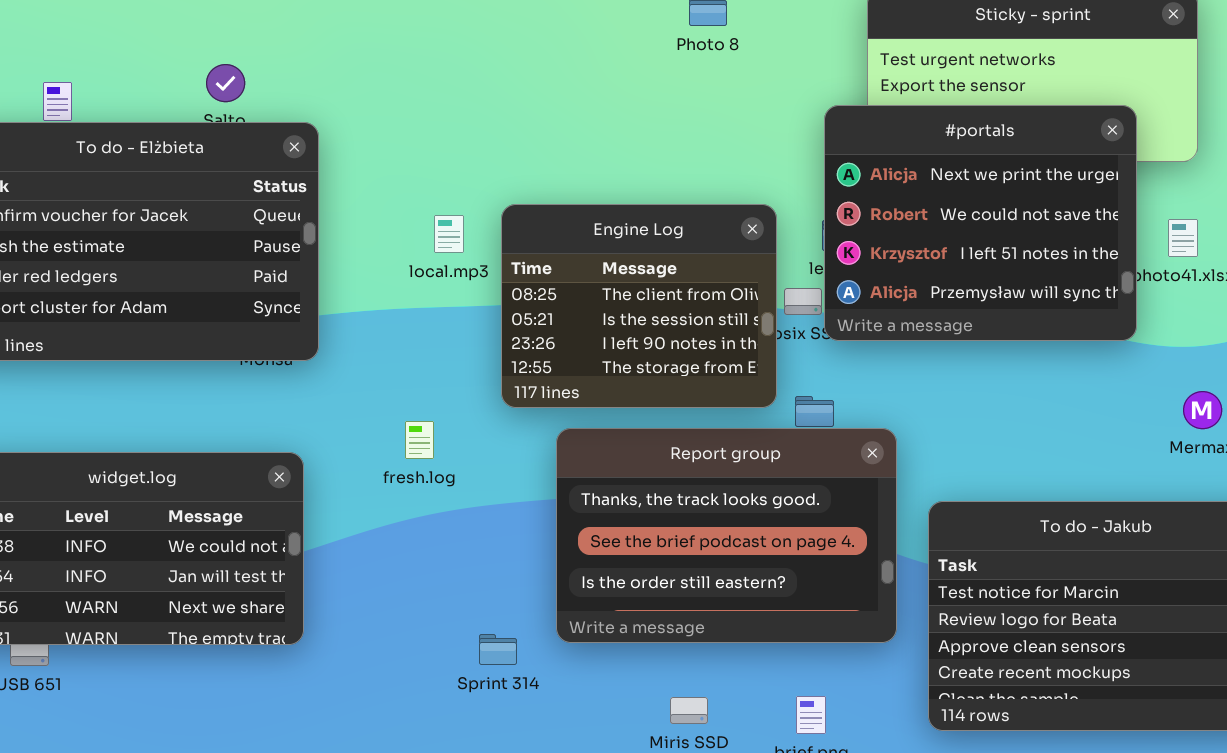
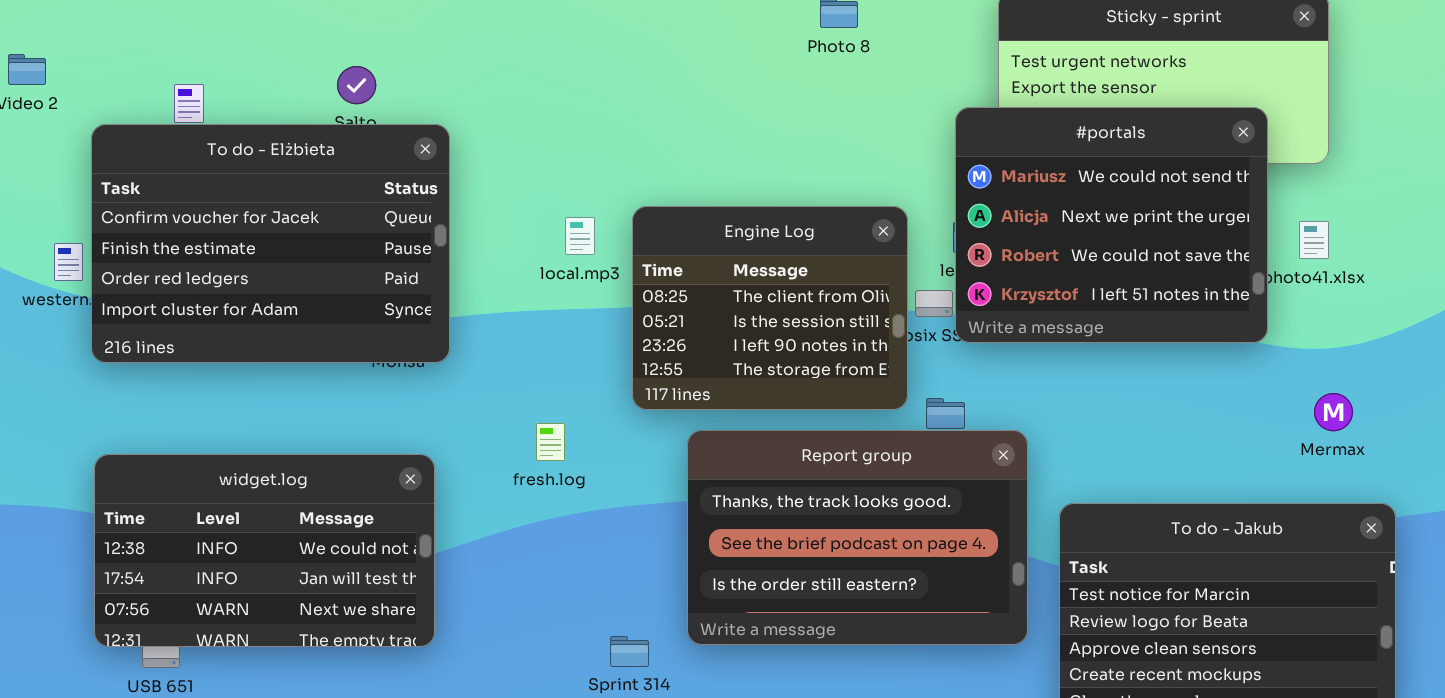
#portals: [824,105,1137,341] -> [955,107,1268,343], scrolled up 1 row

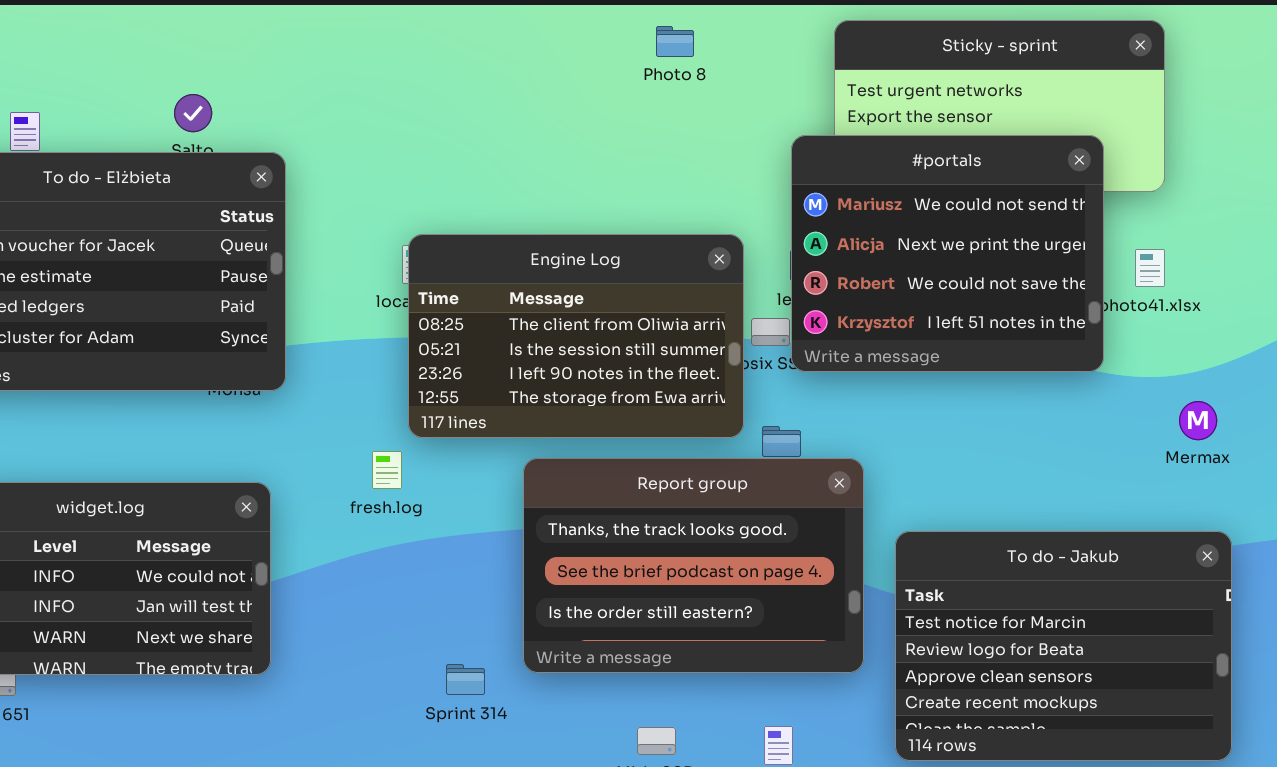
Engine Log: [632,206,908,410] -> [408,234,744,438], resized
Mermax: [1314,393,1353,431] -> [1179,401,1217,440], moved

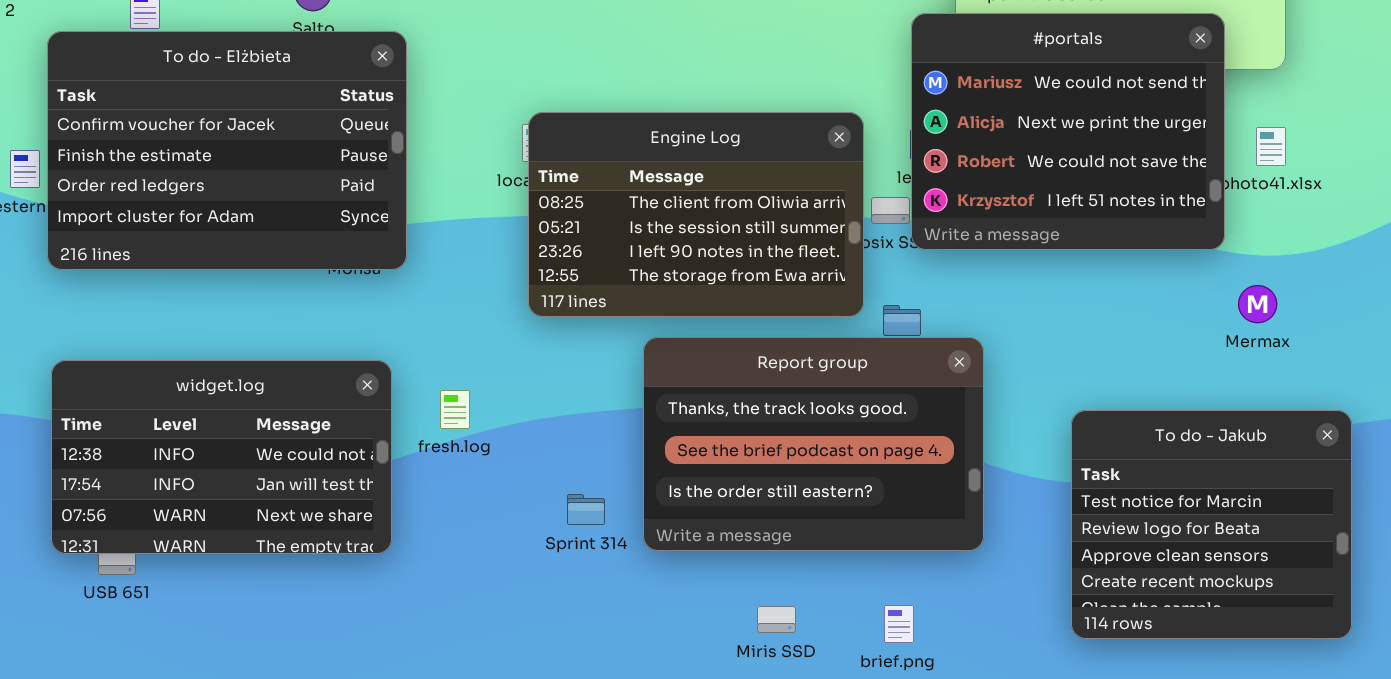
Mermax: [1179,401,1217,440] -> [1238,285,1277,323], moved
fresh.log: [372,451,402,489] -> [440,390,470,429], moved
To do - Jakub: [895,531,1232,761] -> [1071,410,1352,639], resized
Sprint 314: [446,664,485,695] -> [567,494,605,525], moved

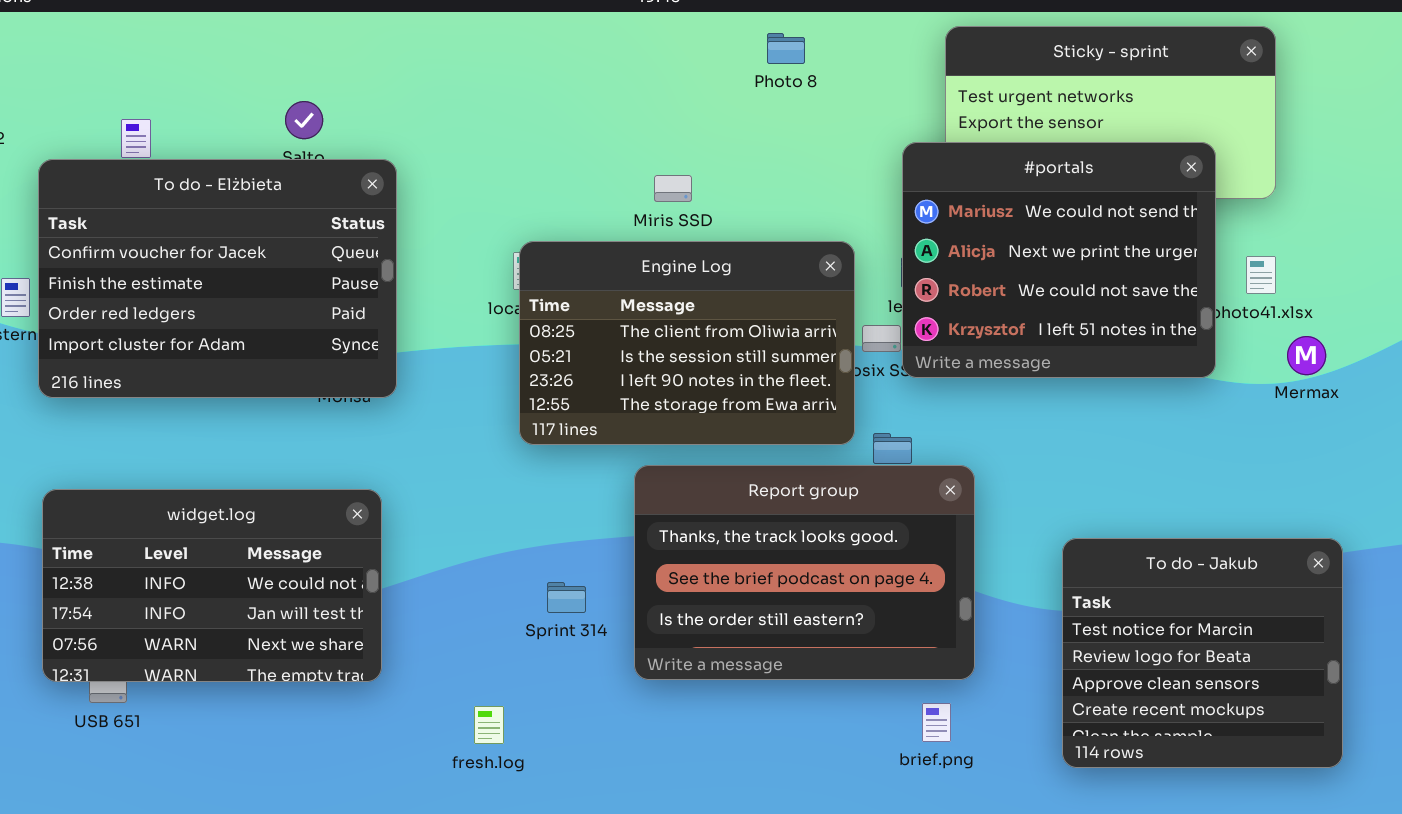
Mermax: [1238,285,1277,323] -> [1287,336,1326,375], moved
fresh.log: [440,390,470,429] -> [474,706,504,744], moved
Sprint 314: [567,494,605,525] -> [547,582,586,613], moved
brief.png: [884,605,914,643] -> [922,703,951,742], moved
Miris SSD: [757,606,796,633] -> [654,175,692,202], moved

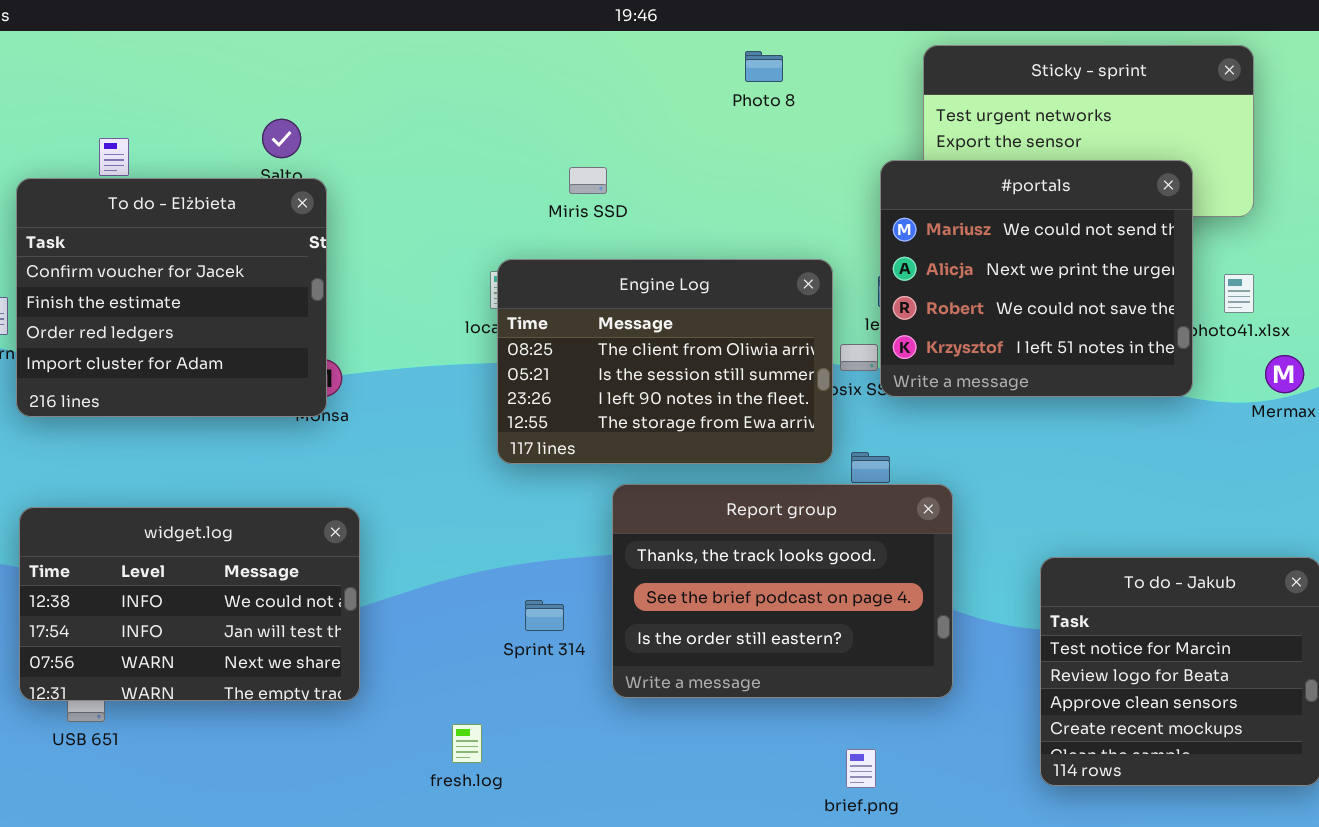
To do - Elżbieta: [38,159,397,398] -> [16,178,327,417], resized
Miris SSD: [654,175,692,202] -> [569,167,607,194], moved
brief.png: [922,703,951,742] -> [846,749,876,788], moved

